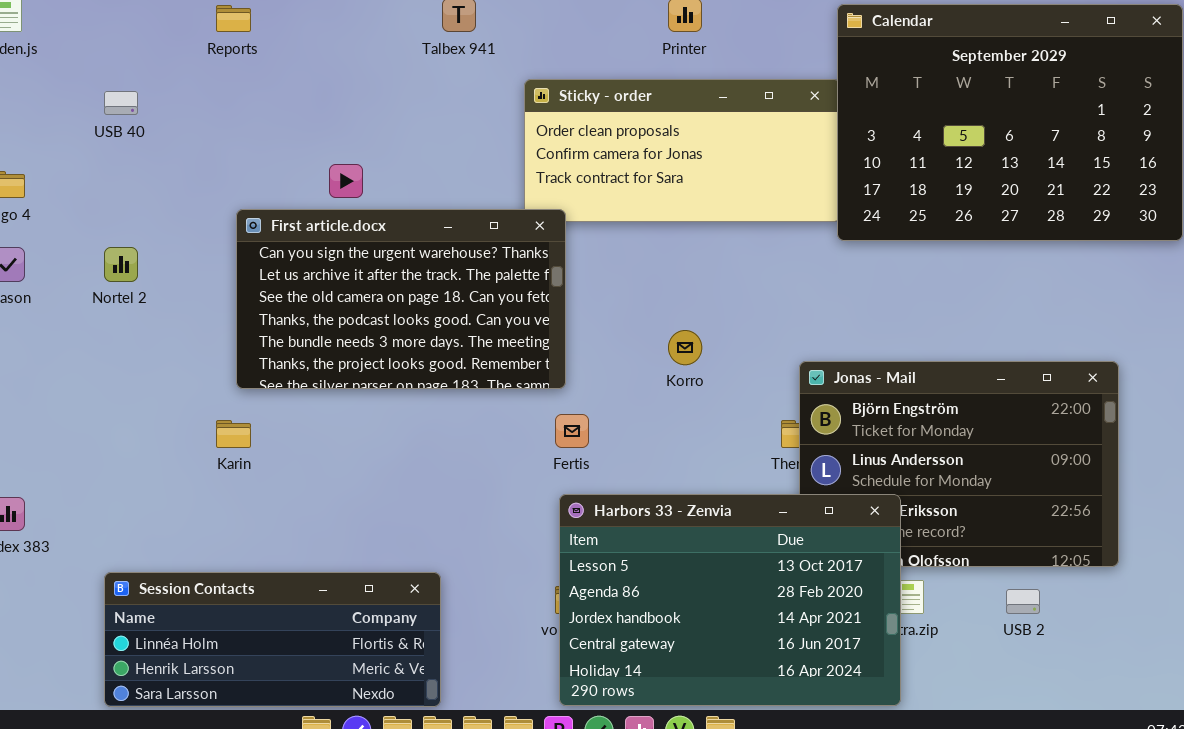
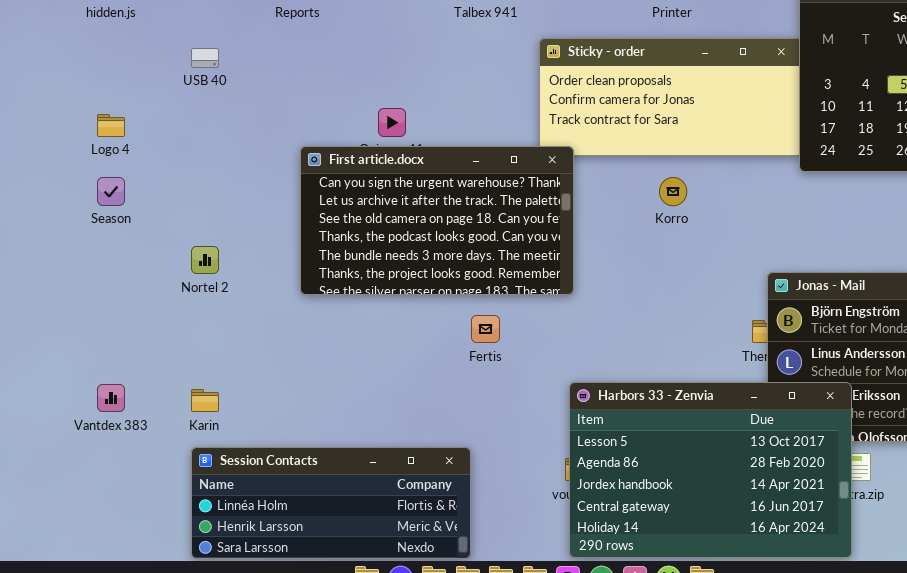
Nortel 2: [104,247,138,282] -> [191,246,219,274], moved
Korro: [668,330,702,365] -> [659,177,687,206], moved
Fertis: [555,414,589,448] -> [471,315,500,343], moved
Karin: [216,420,251,448] -> [191,389,219,412], moved

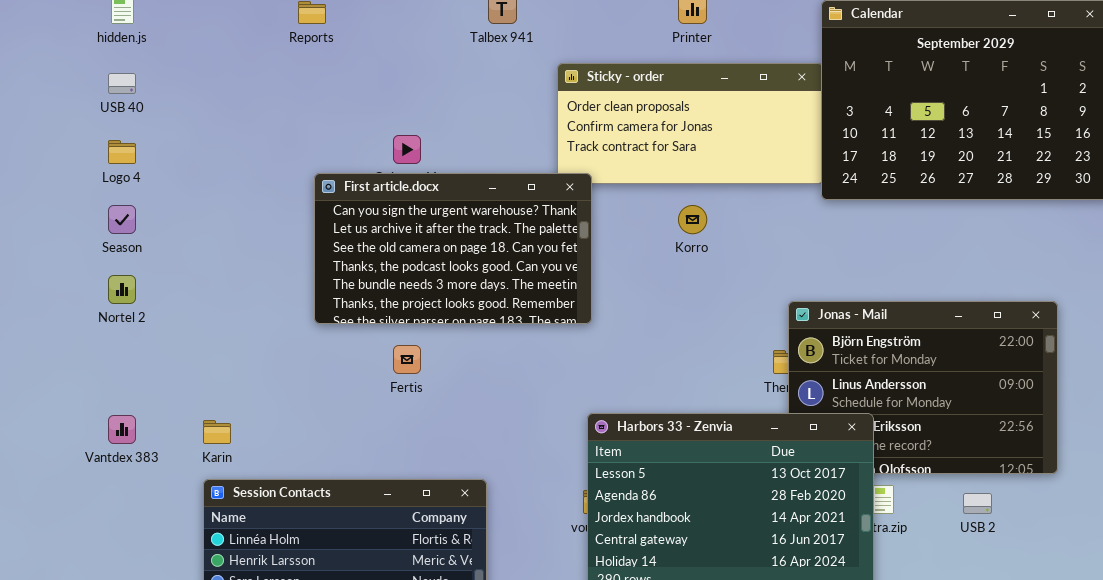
USB 40: [191,48,219,68] -> [108,73,136,94], moved
Nortel 2: [191,246,219,274] -> [108,275,136,304], moved
Fertis: [471,315,500,343] -> [393,345,421,374], moved

